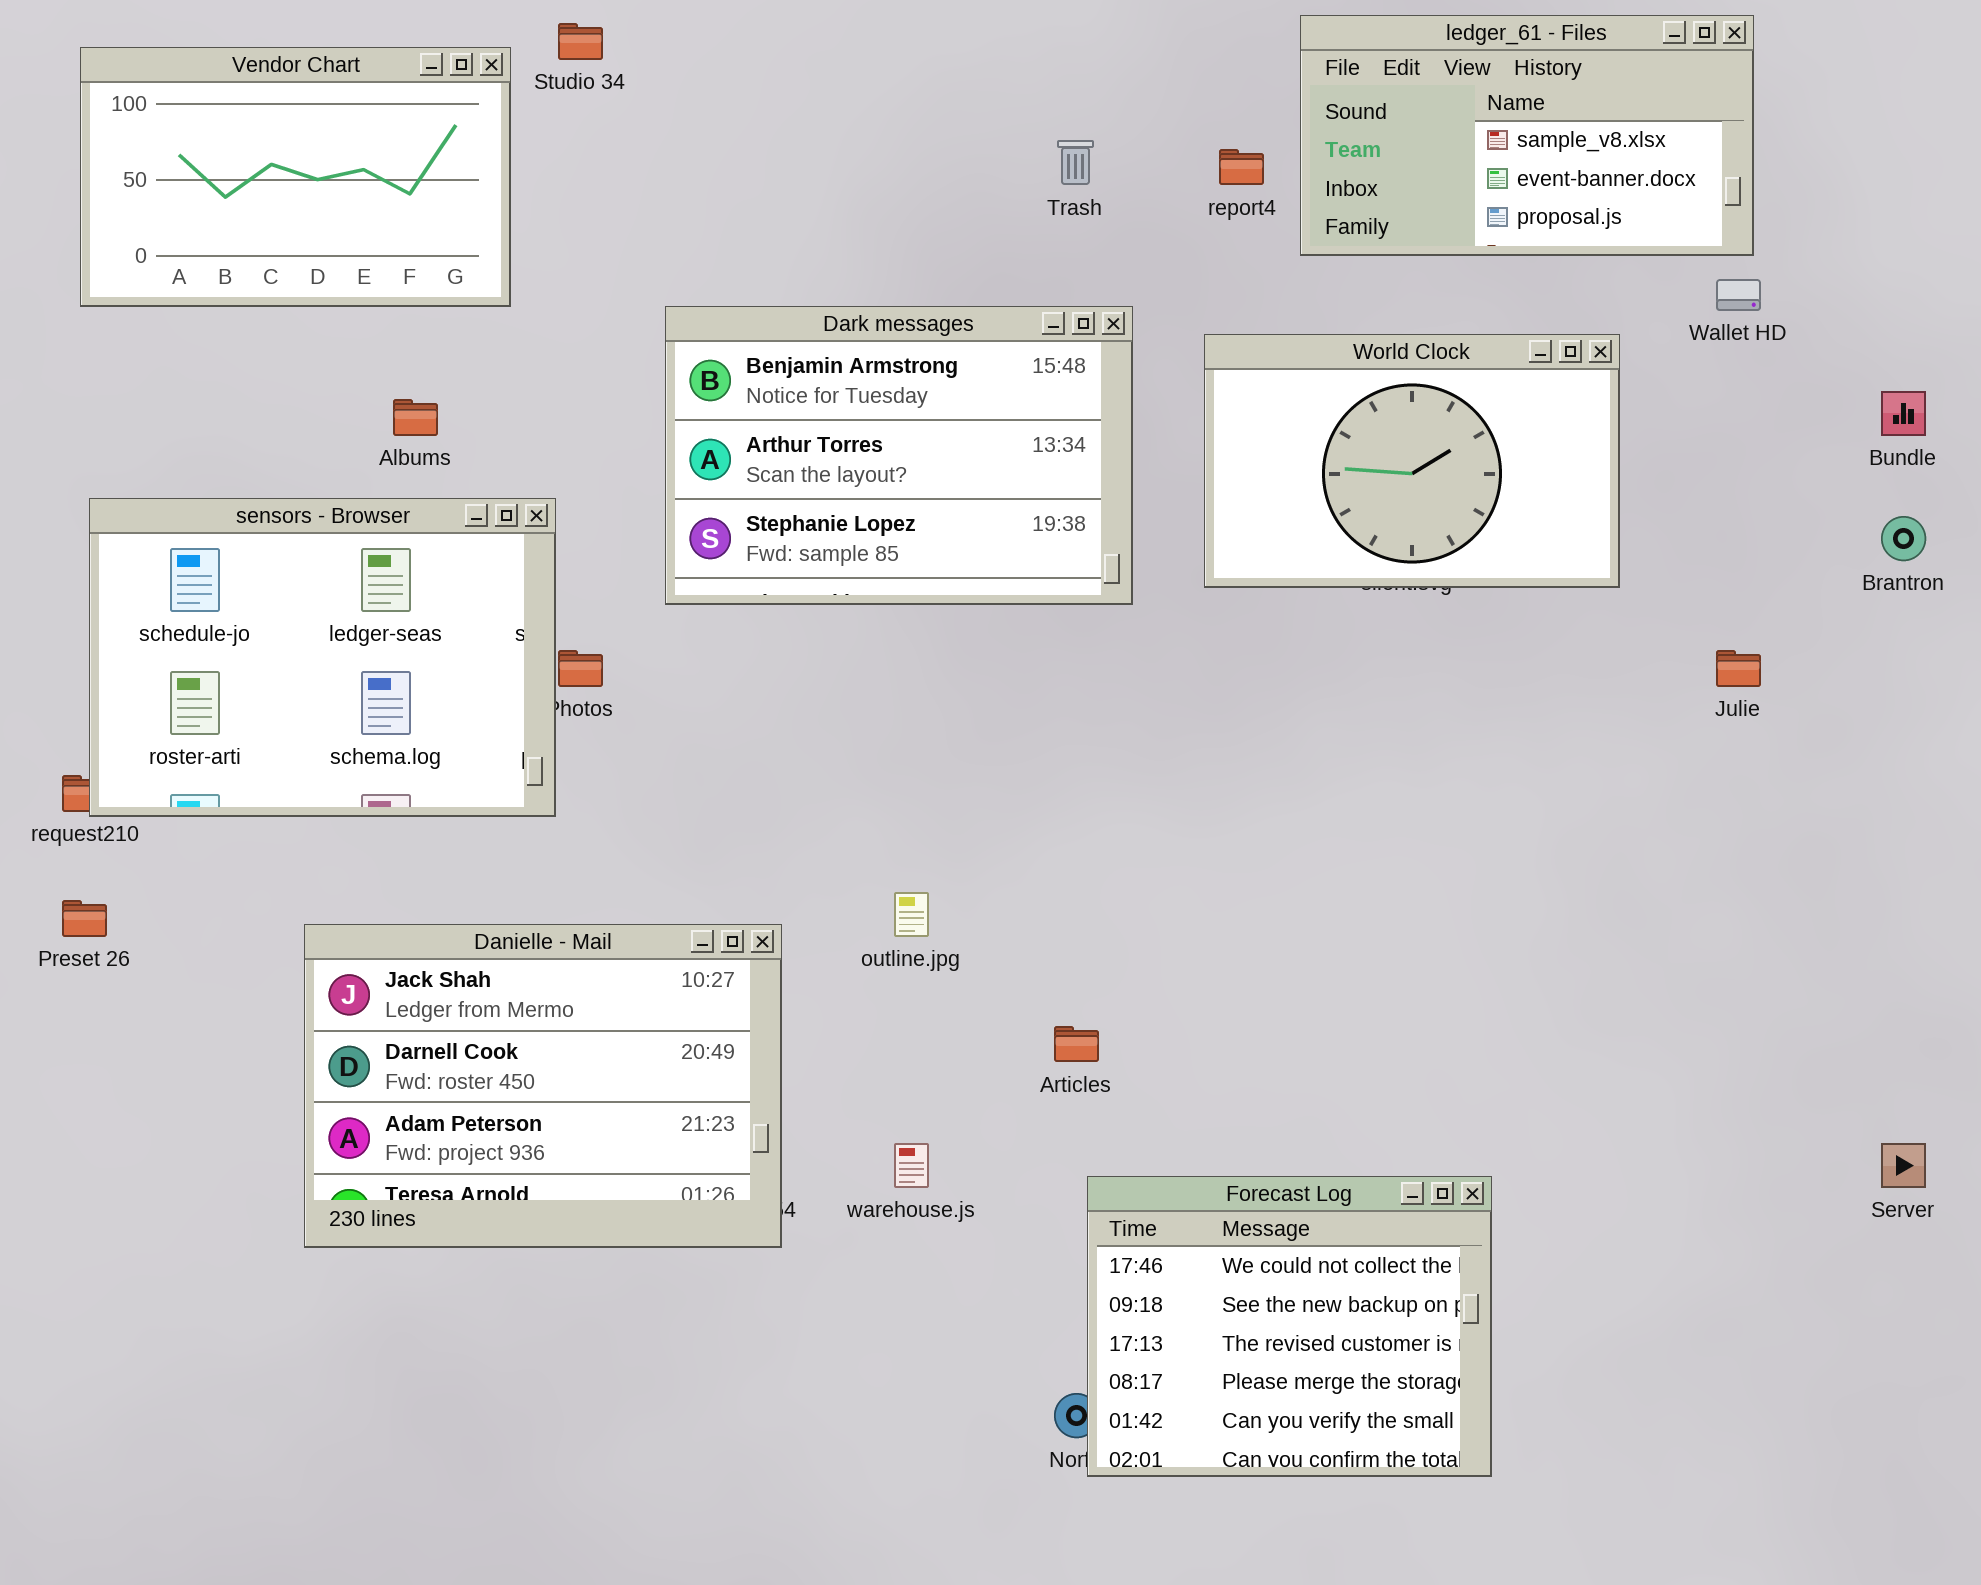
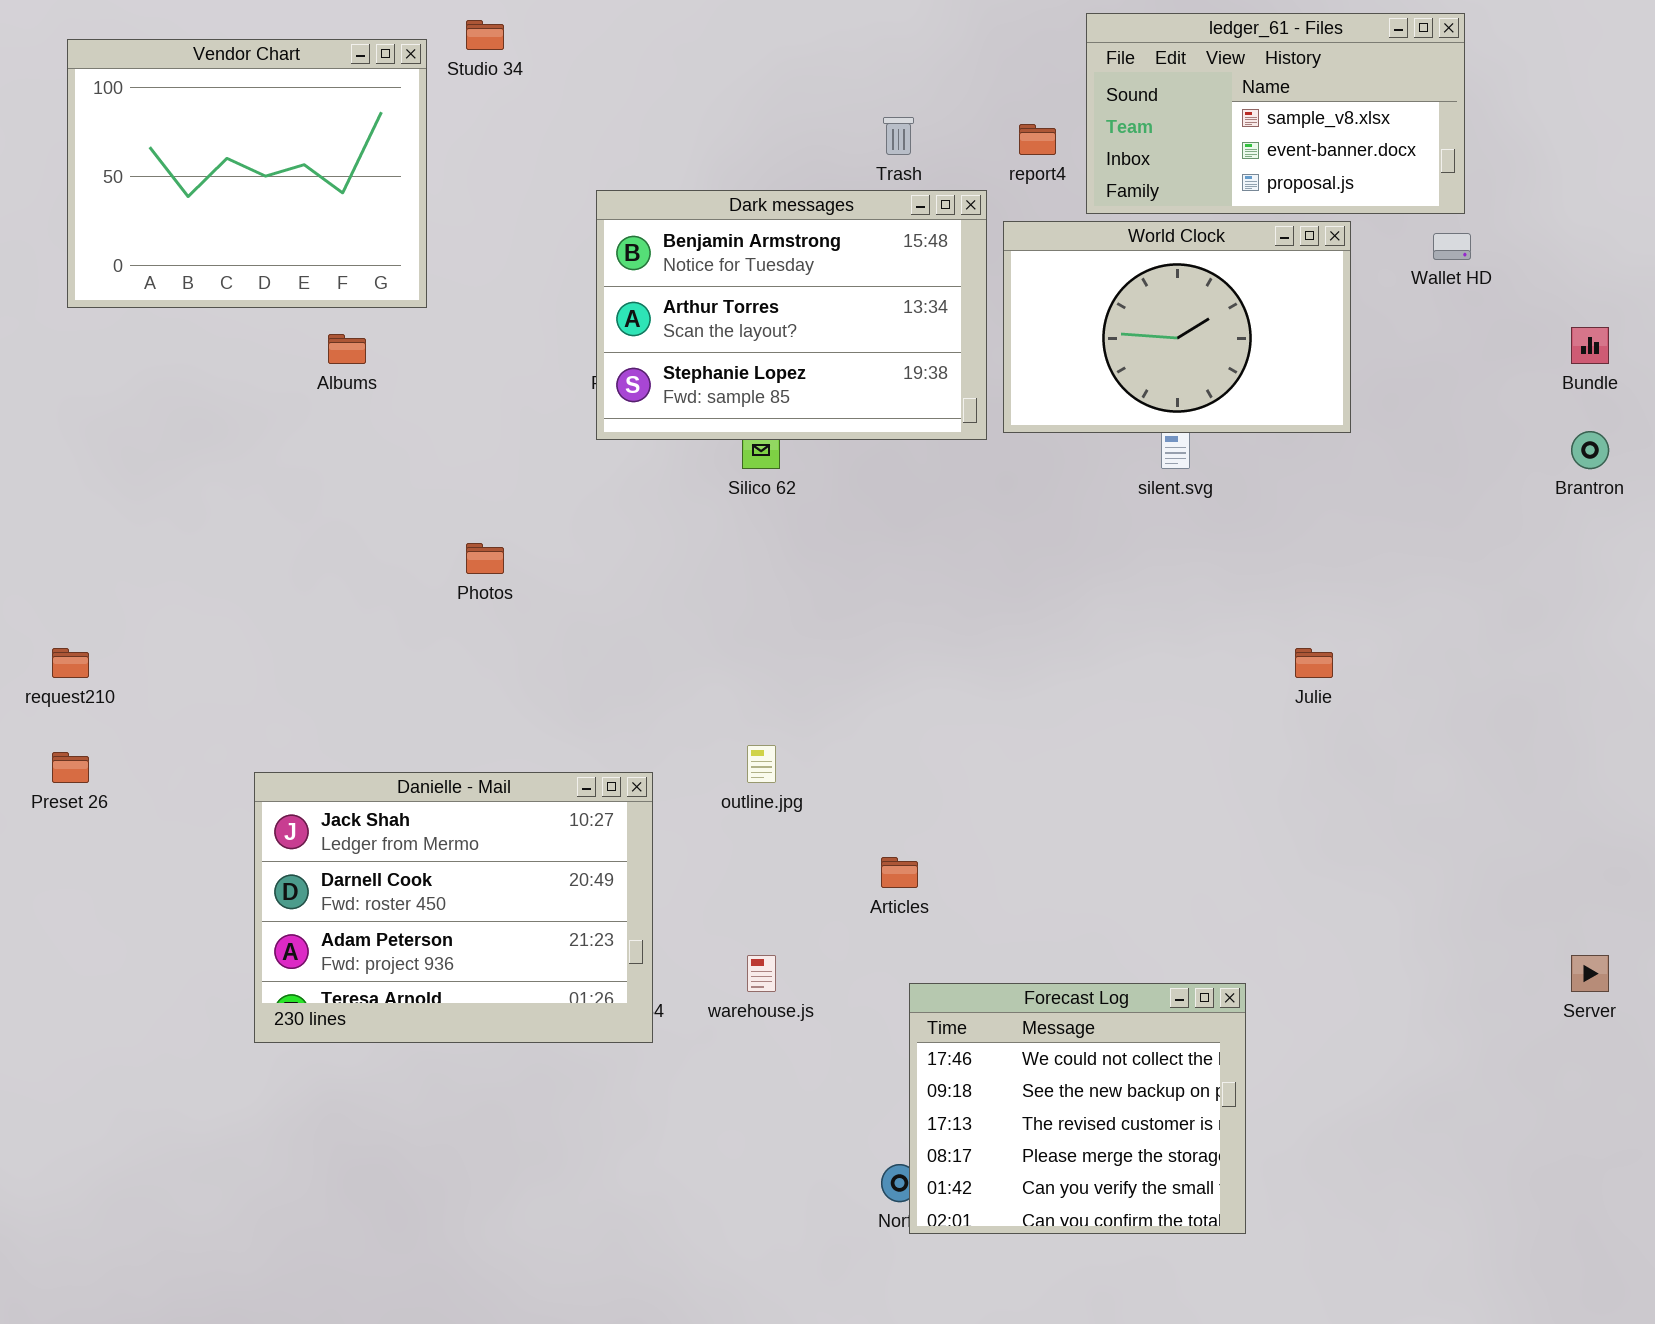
Vendor Chart: [80,47,511,307] -> [67,39,427,308], resized
Dark messages: [665,306,1133,605] -> [596,190,987,440], moved
World Clock: [1204,334,1620,588] -> [1003,221,1351,433], moved
sensors - Browser: [89,498,556,817] -> none, closed
Julie: [1716,650,1761,687] -> [1295,648,1333,678], moved

